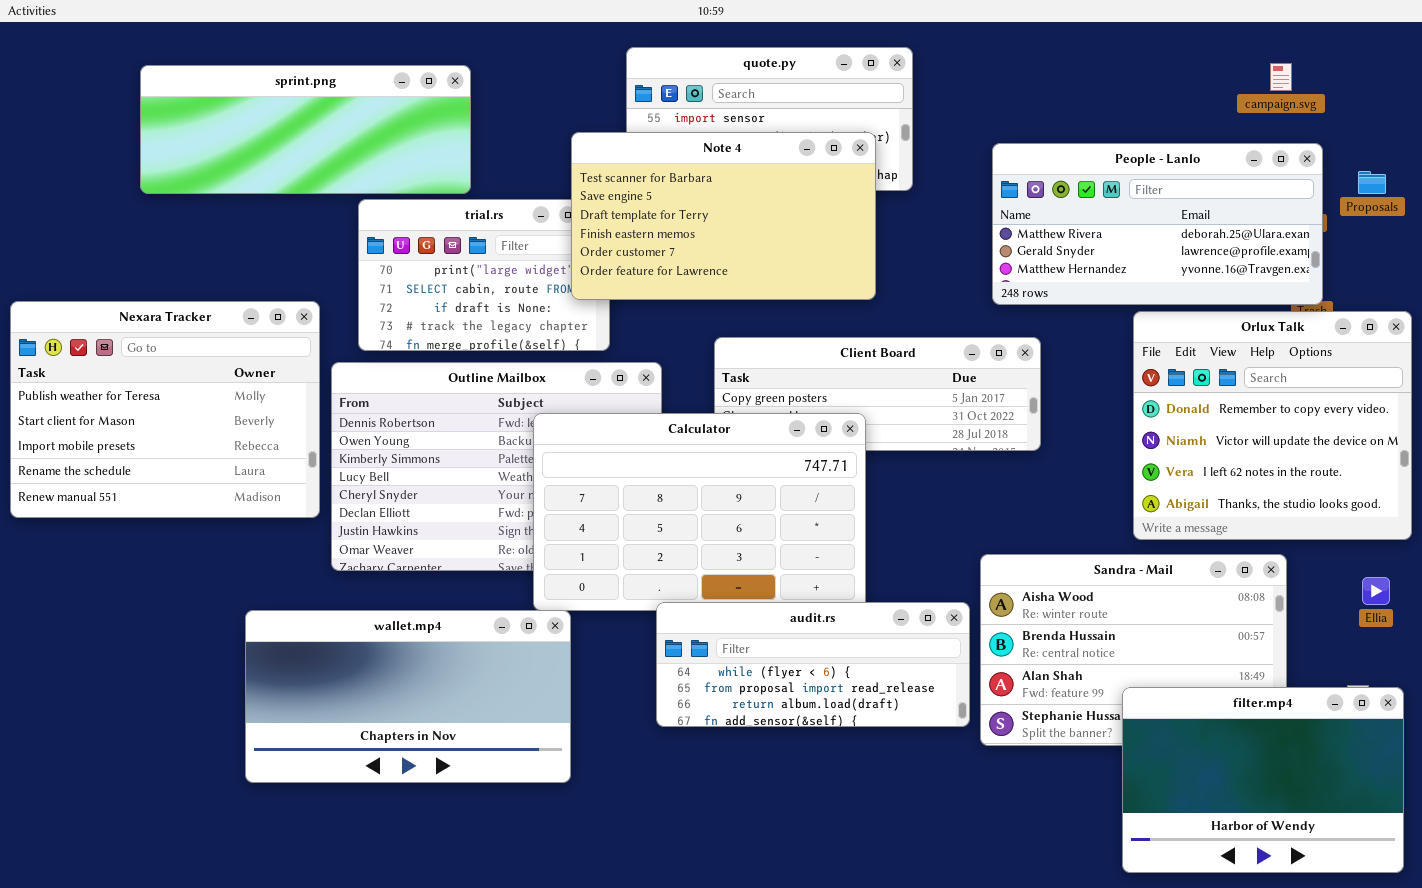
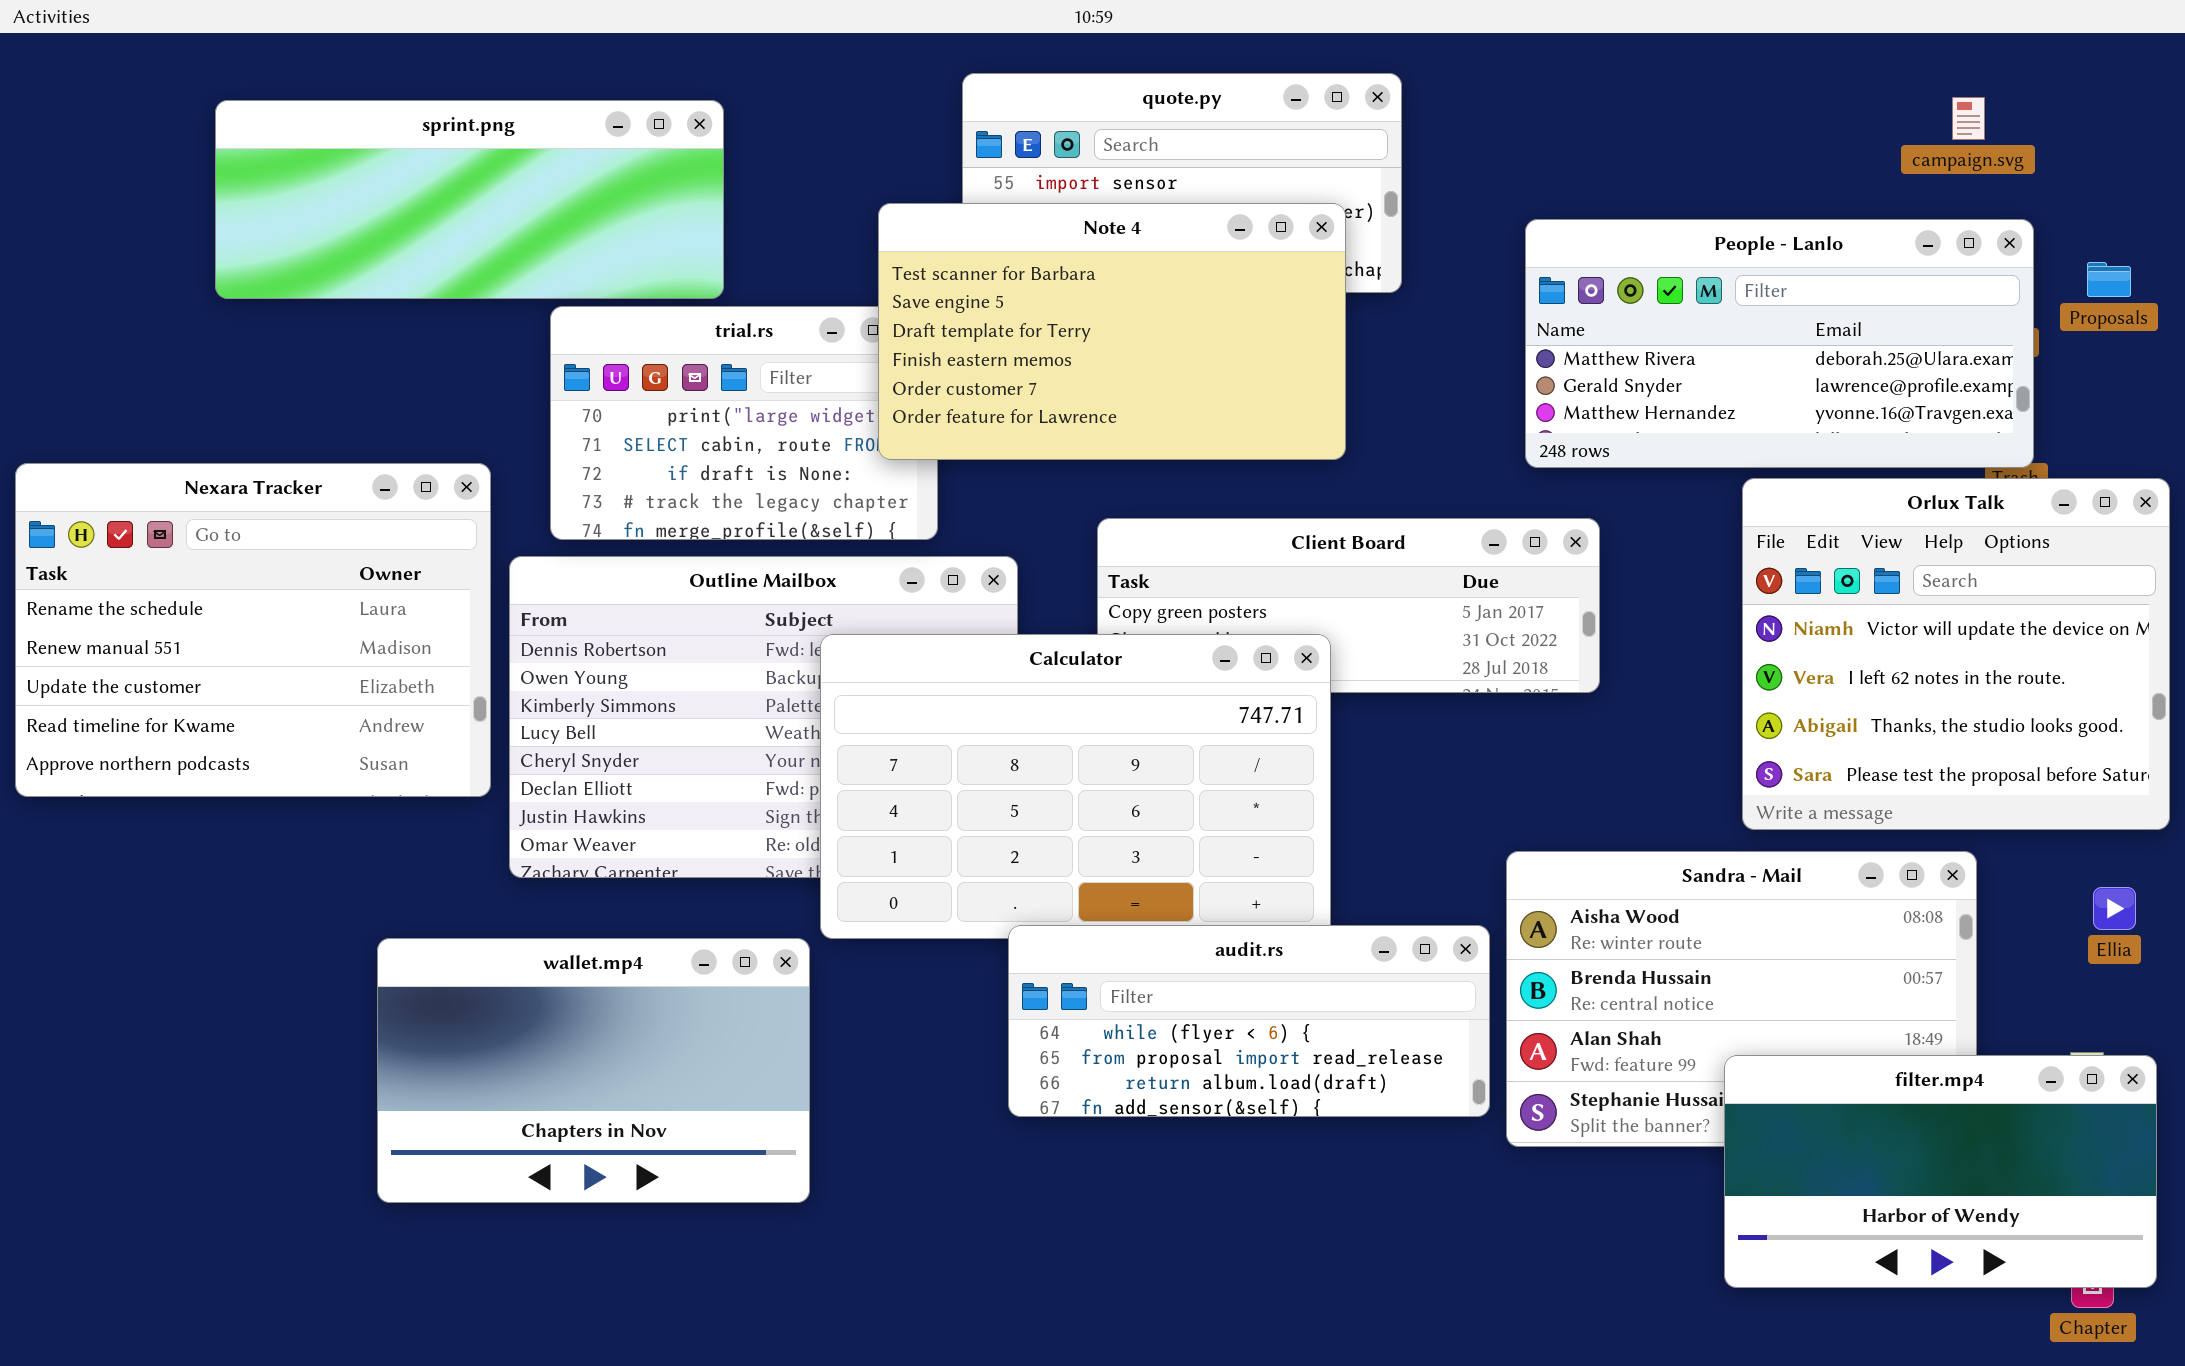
Nexara Tracker: [10,301,320,518] -> [15,463,491,797], scrolled down 3 rows
Orlux Talk: [1133,311,1412,540] -> [1742,478,2170,830], scrolled down 1 row
wallet.mp4: [245,610,571,783] -> [377,938,810,1203], resized
filter.mp4: [1122,687,1404,873] -> [1724,1055,2157,1288], resized

